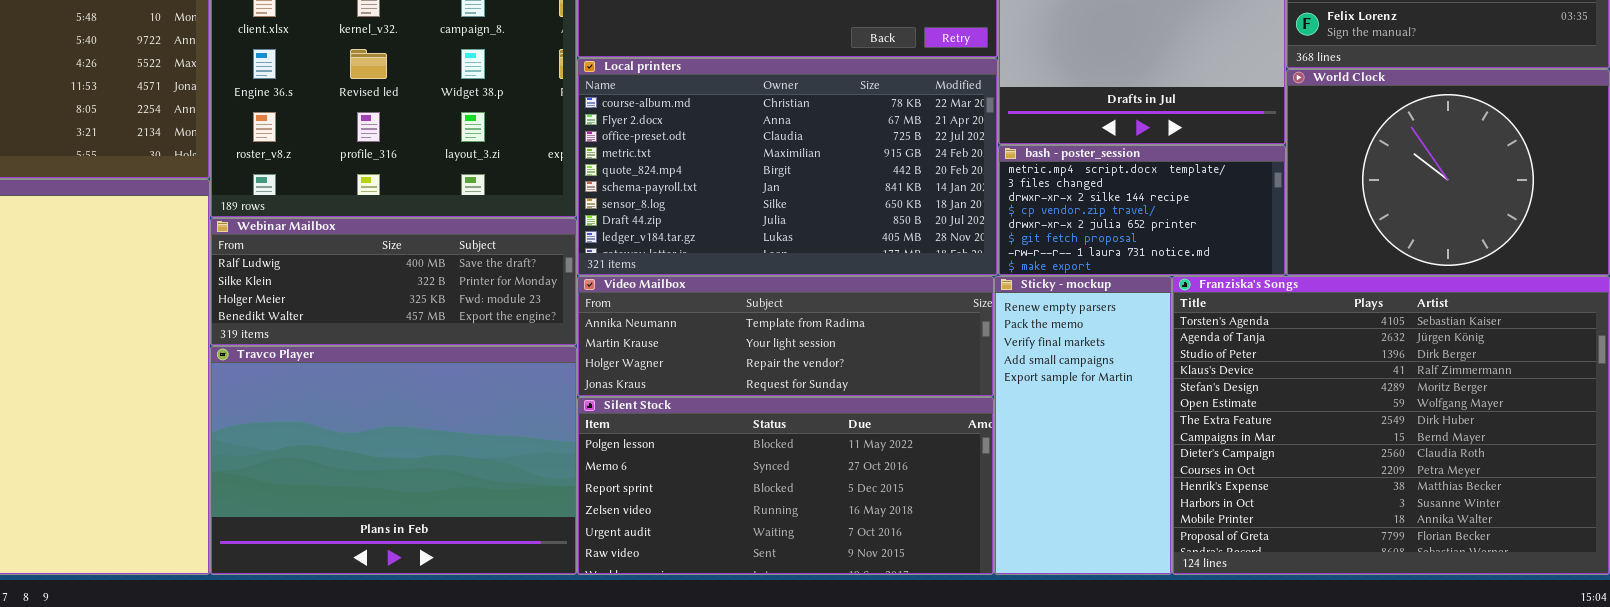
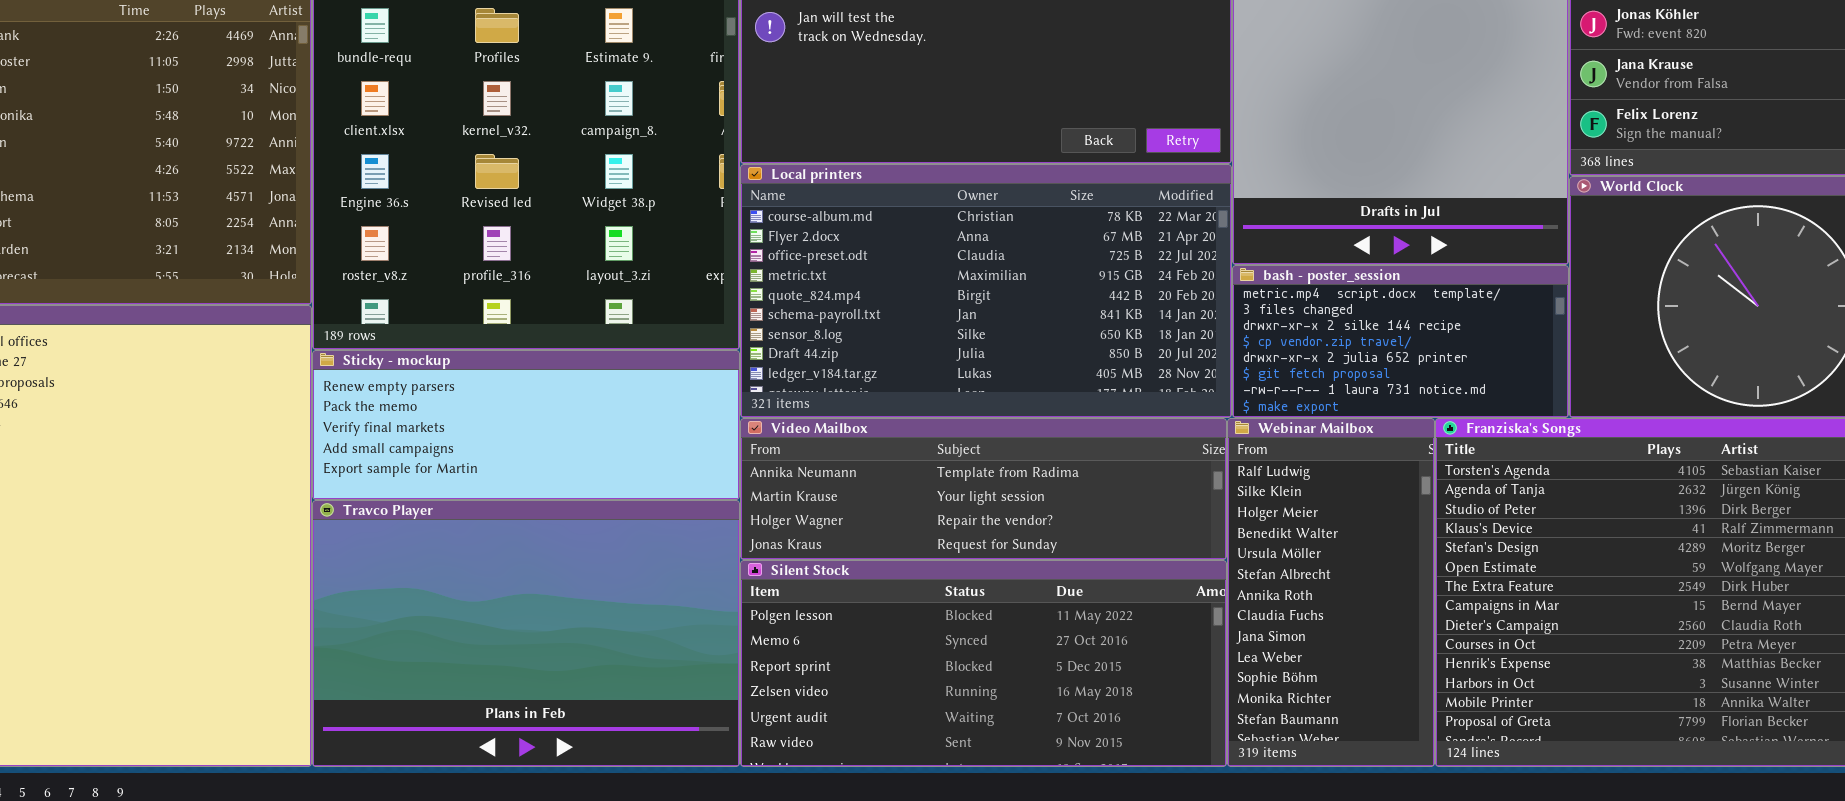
Webinar Mailbox: [210,218,577,346] -> [1227,418,1435,767], moved, resized
Sticky - mockup: [994,276,1172,575] -> [312,350,740,500], moved, resized

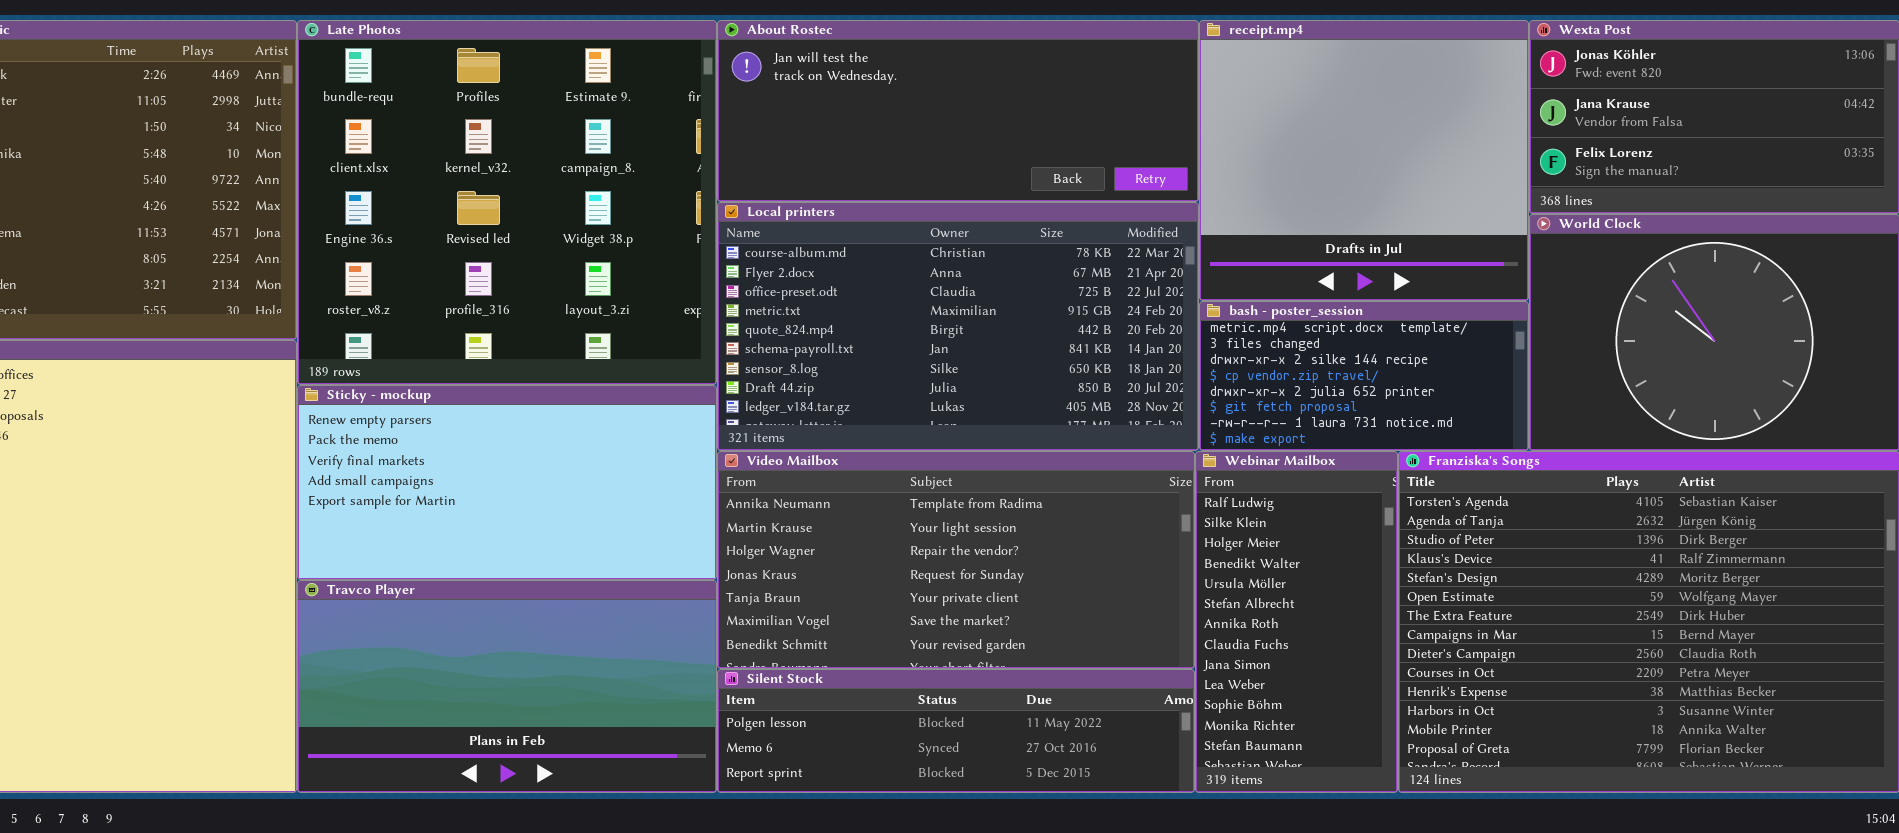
Sticky - mockup: [312,350,740,500] -> [297,385,717,580], resized
Video Mailbox: [740,418,1227,560] -> [717,451,1195,669], resized
Travco Player: [312,500,740,767] -> [297,580,717,793], resized
Silent Stock: [740,560,1227,767] -> [717,669,1195,793], resized

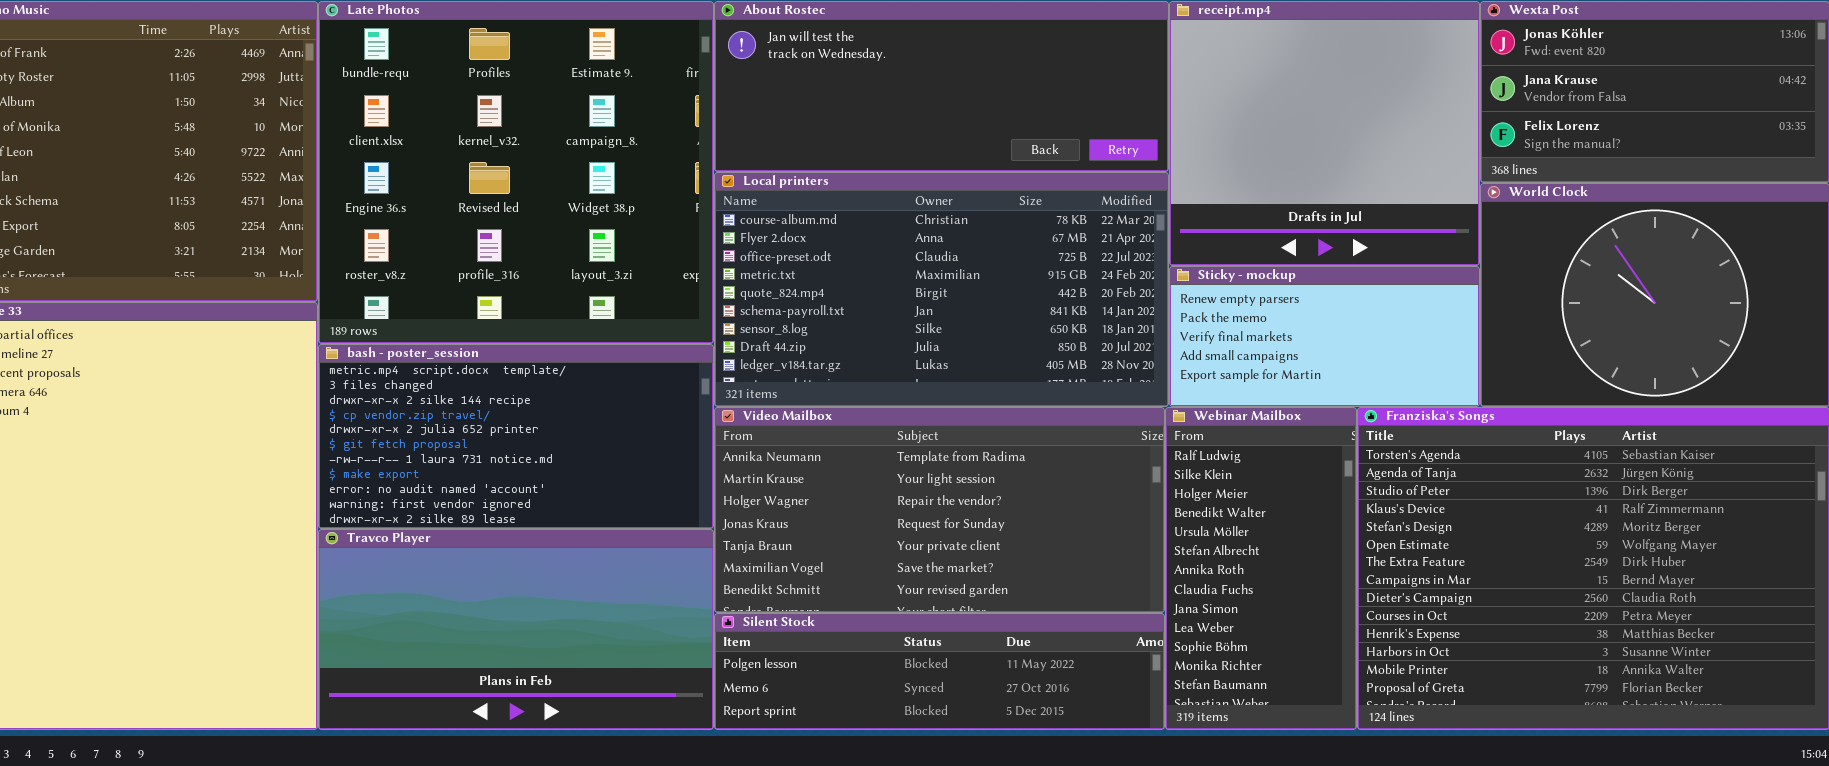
bash - poster_session: [1199,301,1529,451] -> [318,344,714,529], moved, resized
Sticky - mockup: [297,385,717,580] -> [1169,266,1480,407], moved, resized

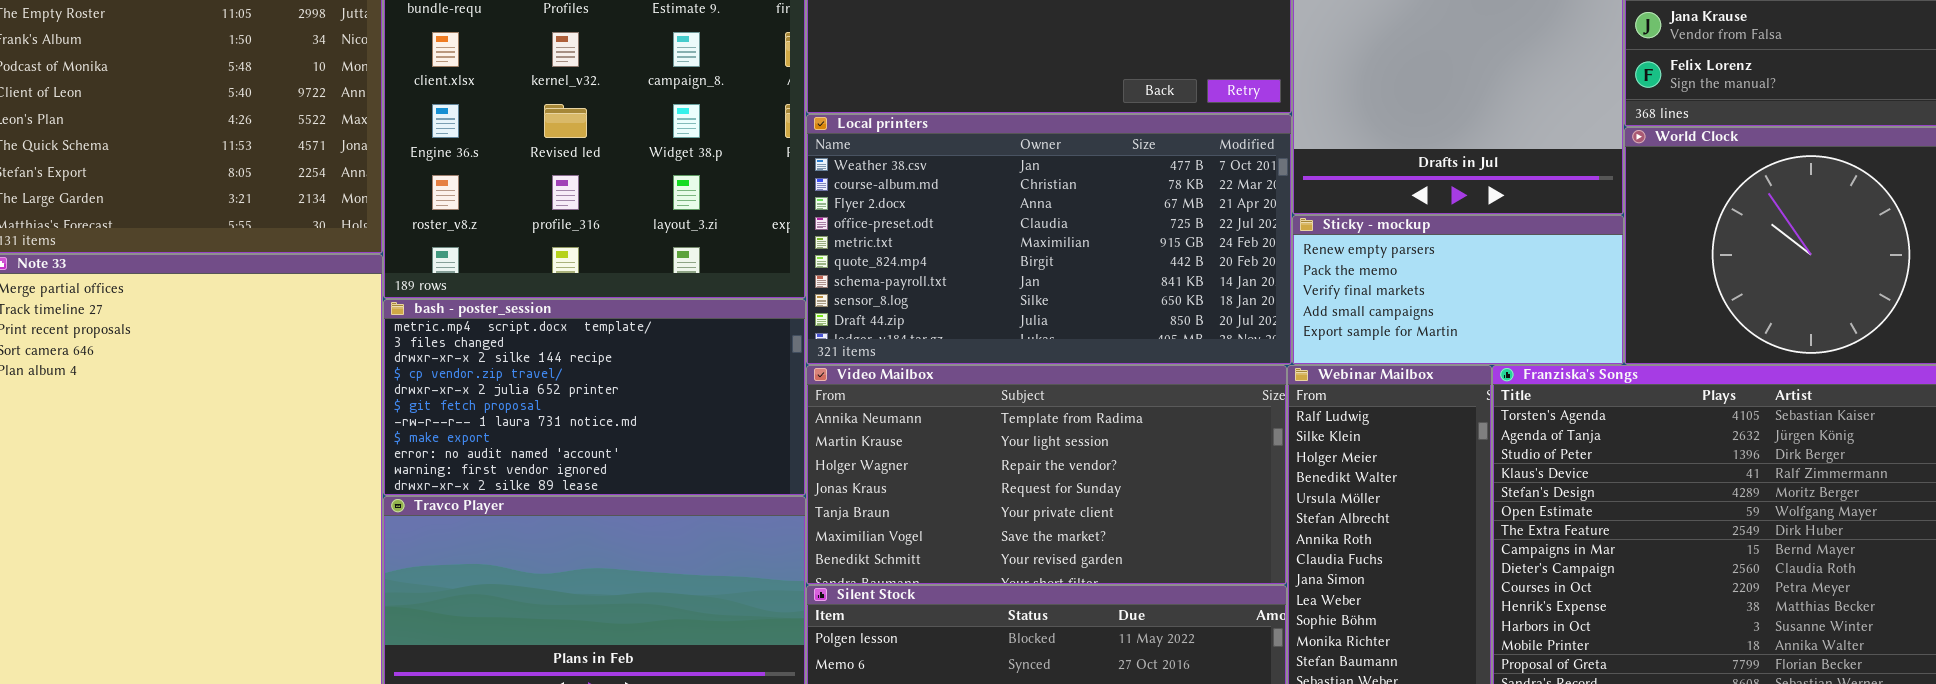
Local printers: [714,172,1169,407] -> [806,114,1292,365], scrolled up 1 row

